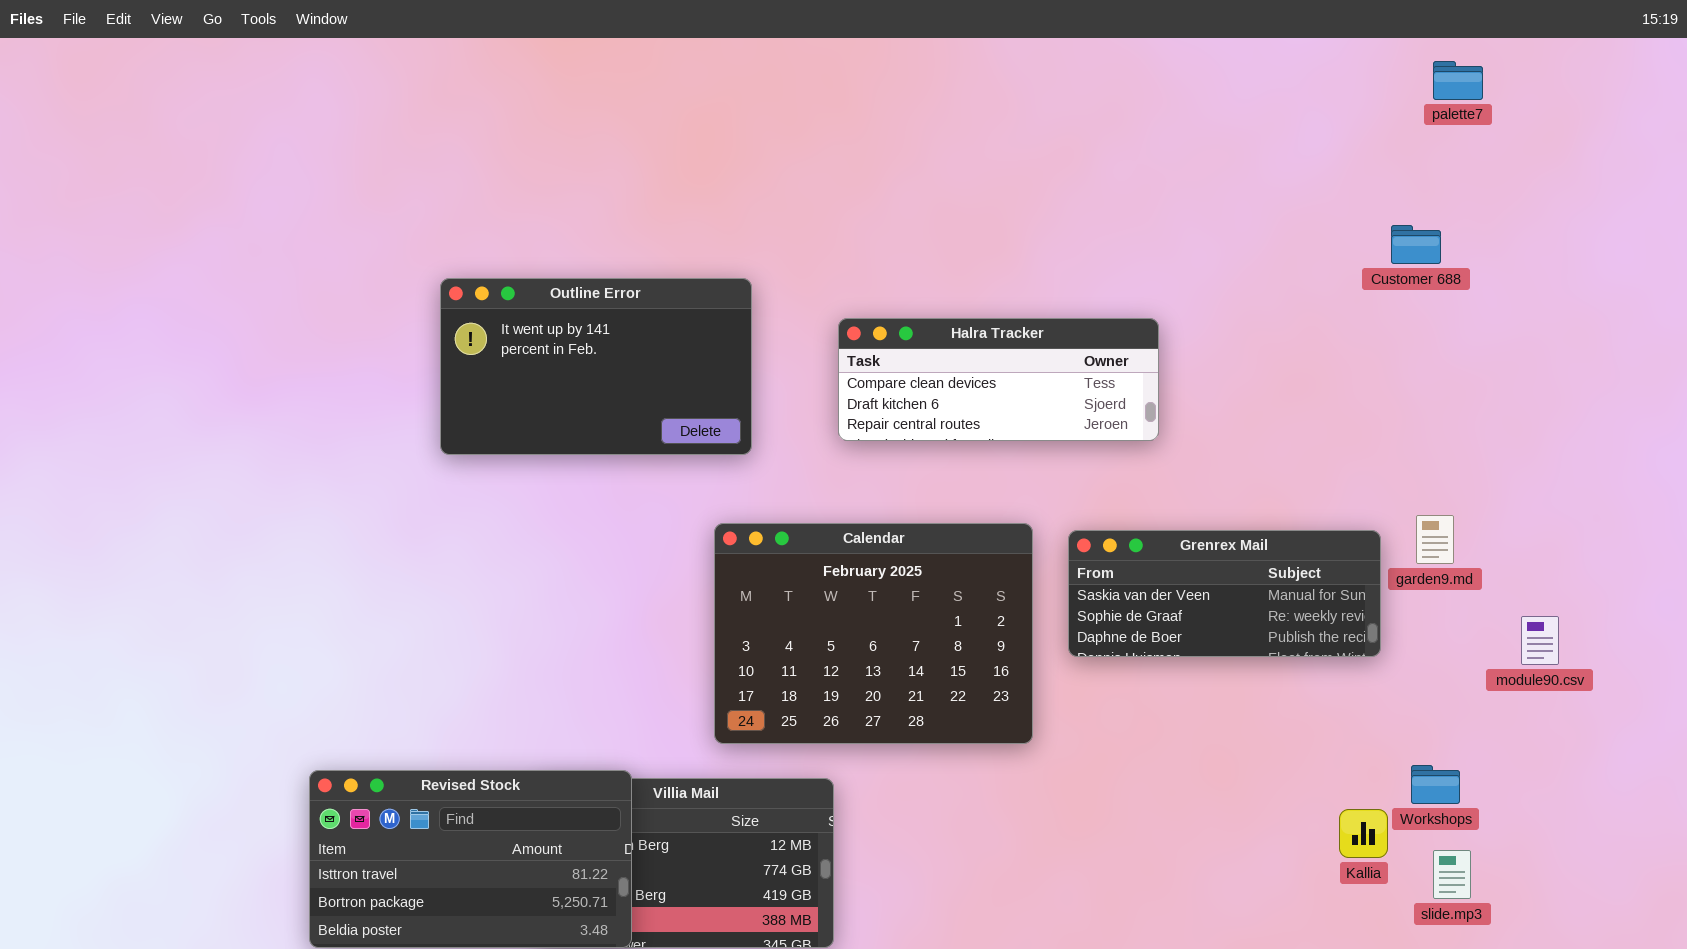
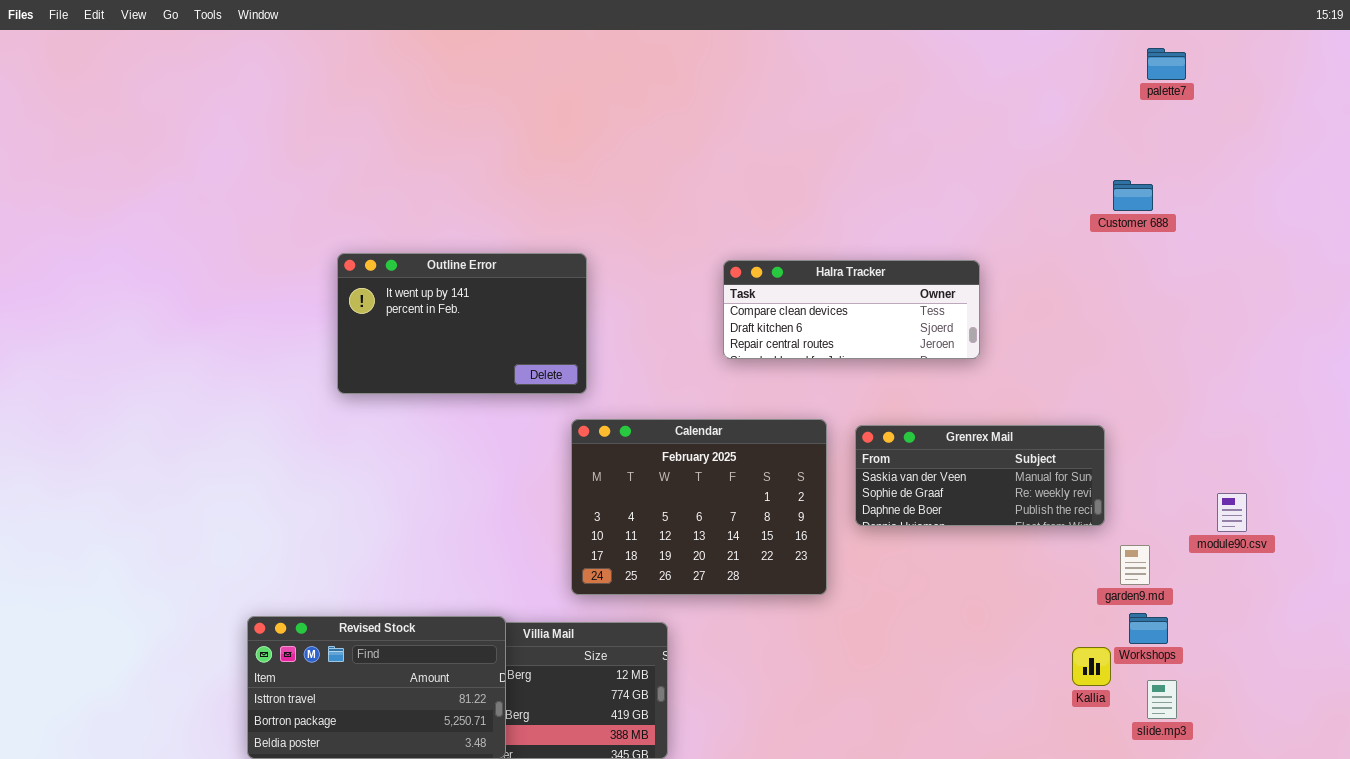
Outline Error: [440,278,752,455] -> [337,253,587,394], moved
Halra Tracker: [838,318,1159,441] -> [723,260,980,359], moved
garden9.md: [1416,515,1454,564] -> [1120,545,1150,585], moved

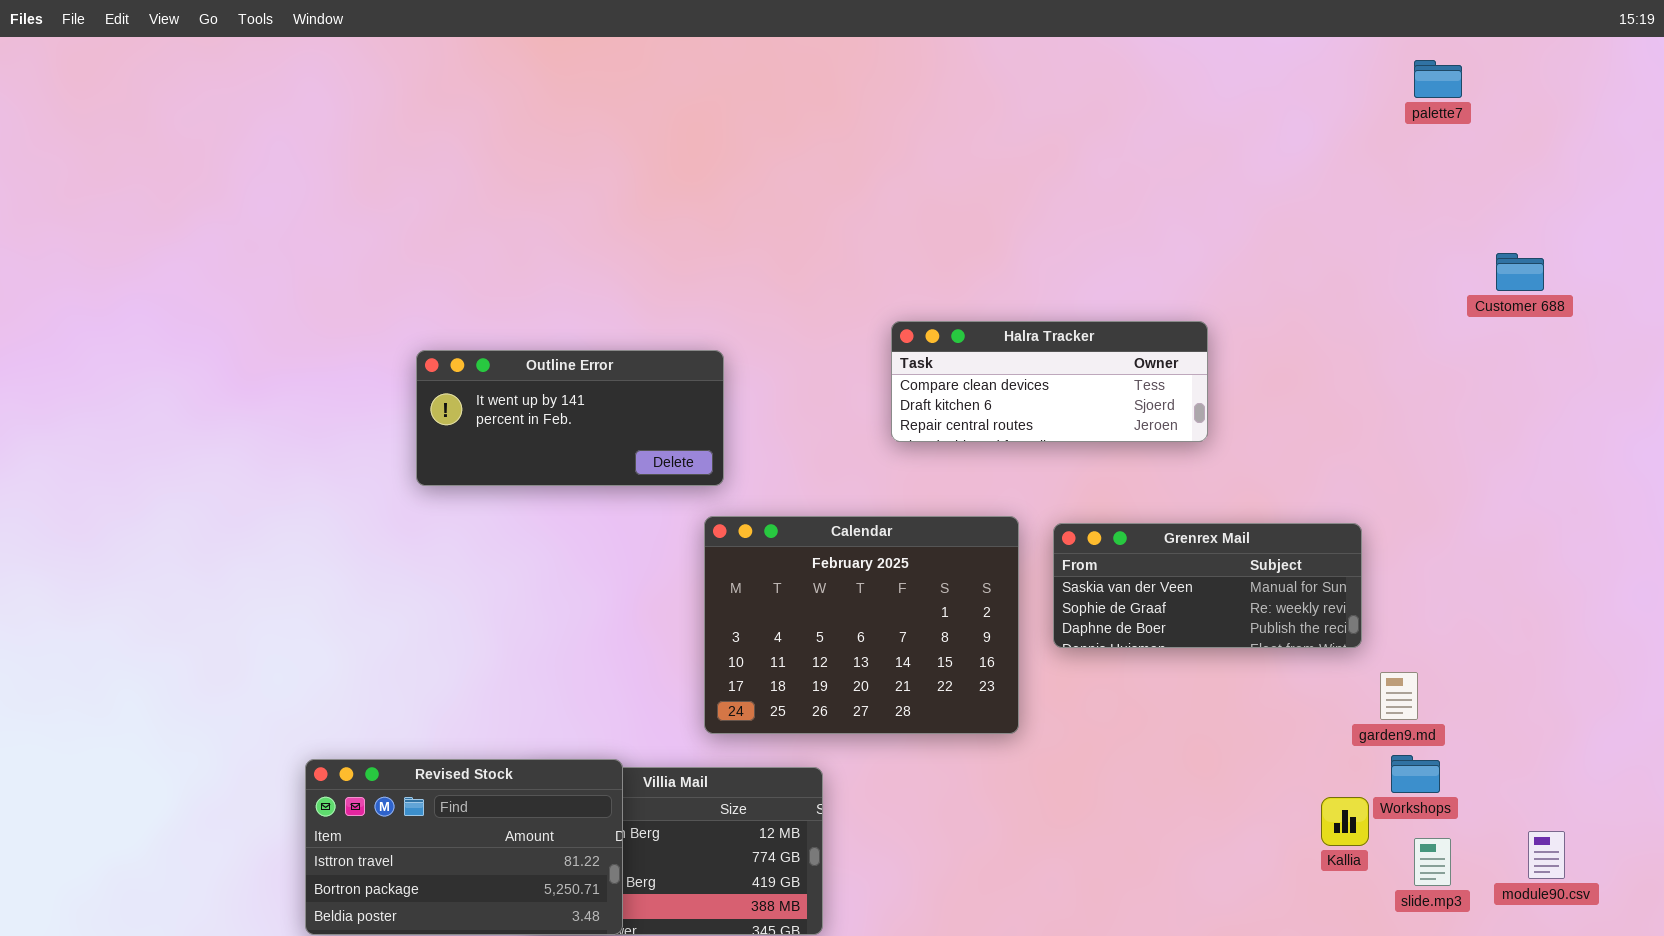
Customer 688: [1113,180,1153,211] -> [1496,253,1544,291], moved
Outline Error: [337,253,587,394] -> [416,350,724,486], resized
module90.csv: [1217,493,1247,532] -> [1528,831,1565,879], moved

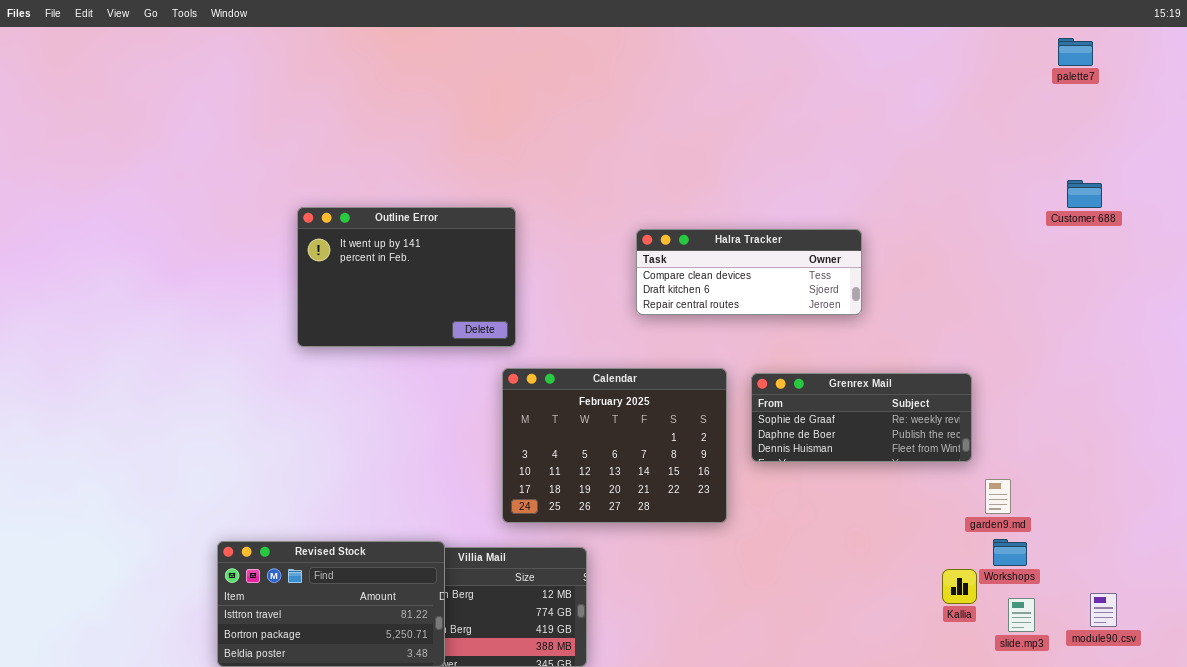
palette7: [1414,60,1462,98] -> [1058,38,1093,66], moved
Outline Error: [416,350,724,486] -> [297,207,516,347], resized
Grenrex Mail: [1053,523,1362,648] -> [751,373,972,462], scrolled down 1 row

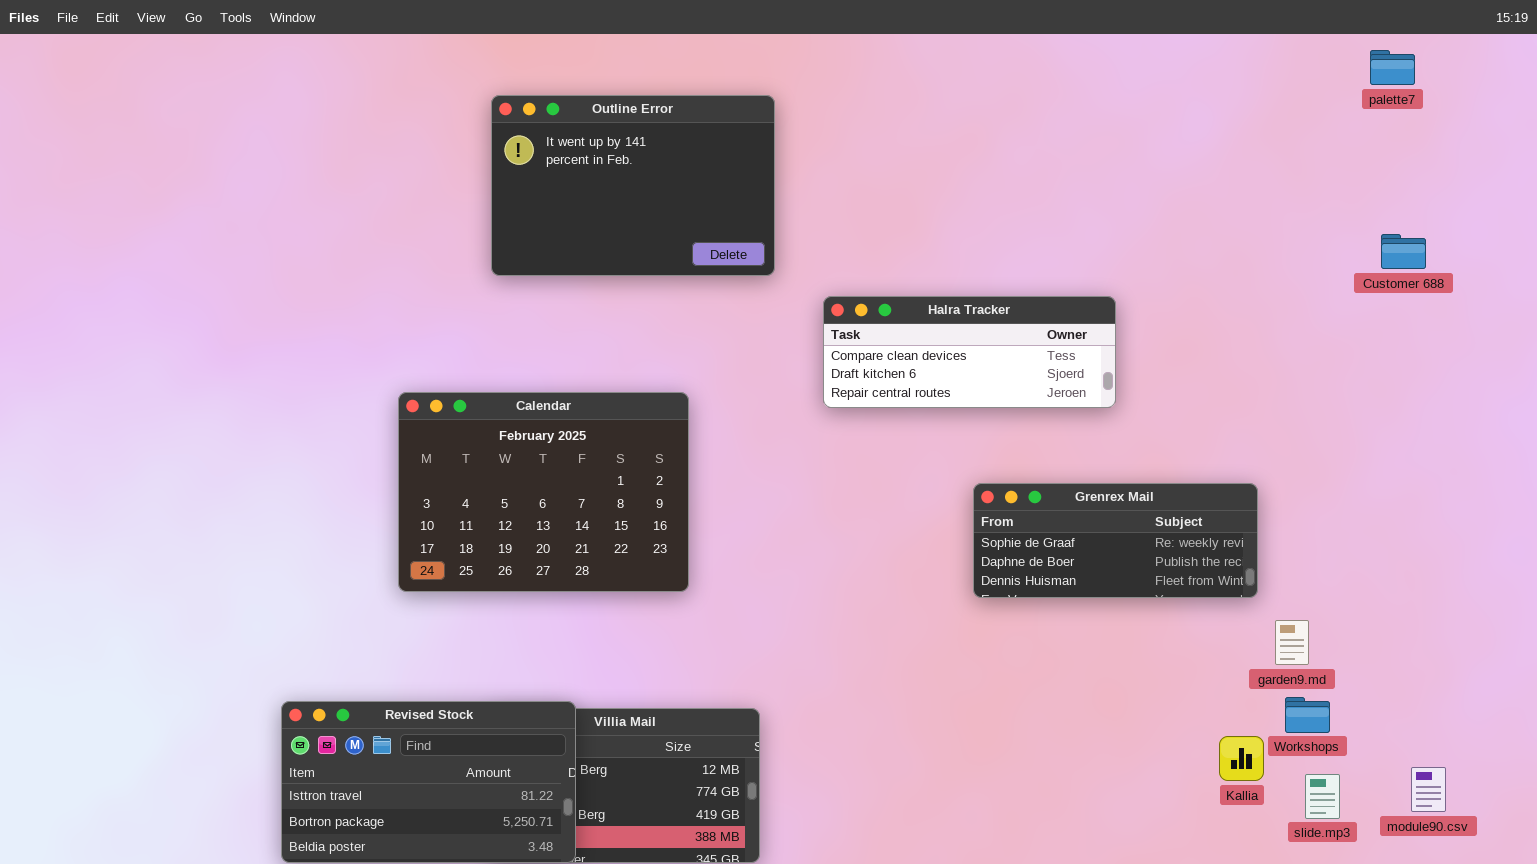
Outline Error: [297,207,516,347] -> [491,95,775,276], moved
Calendar: [502,368,727,523] -> [398,392,689,592], moved

